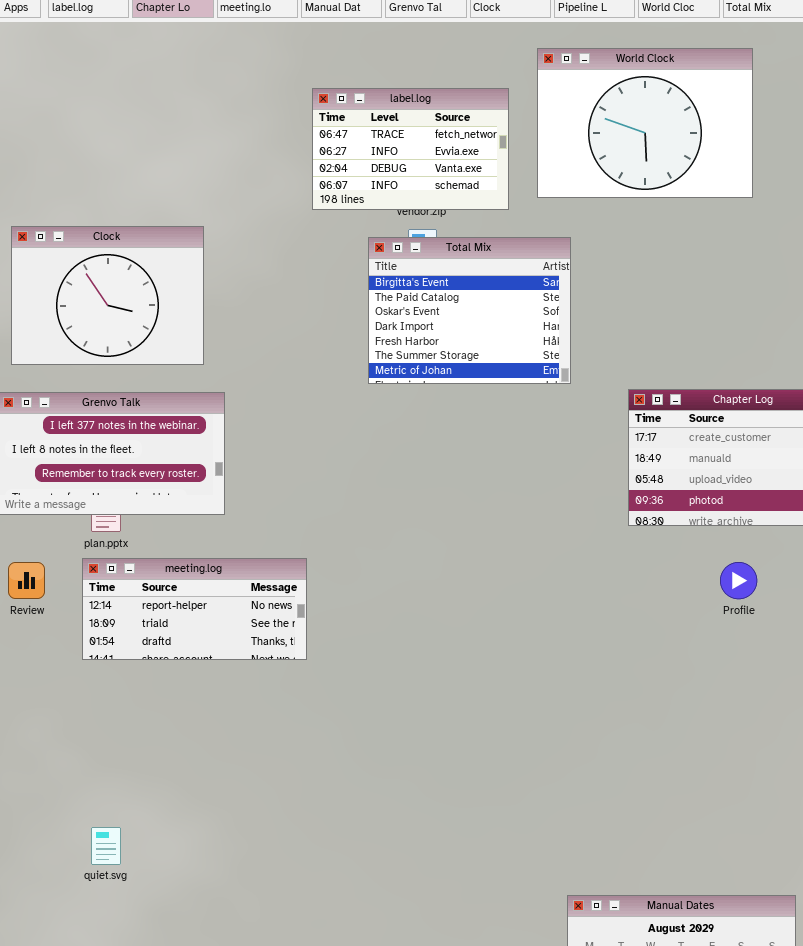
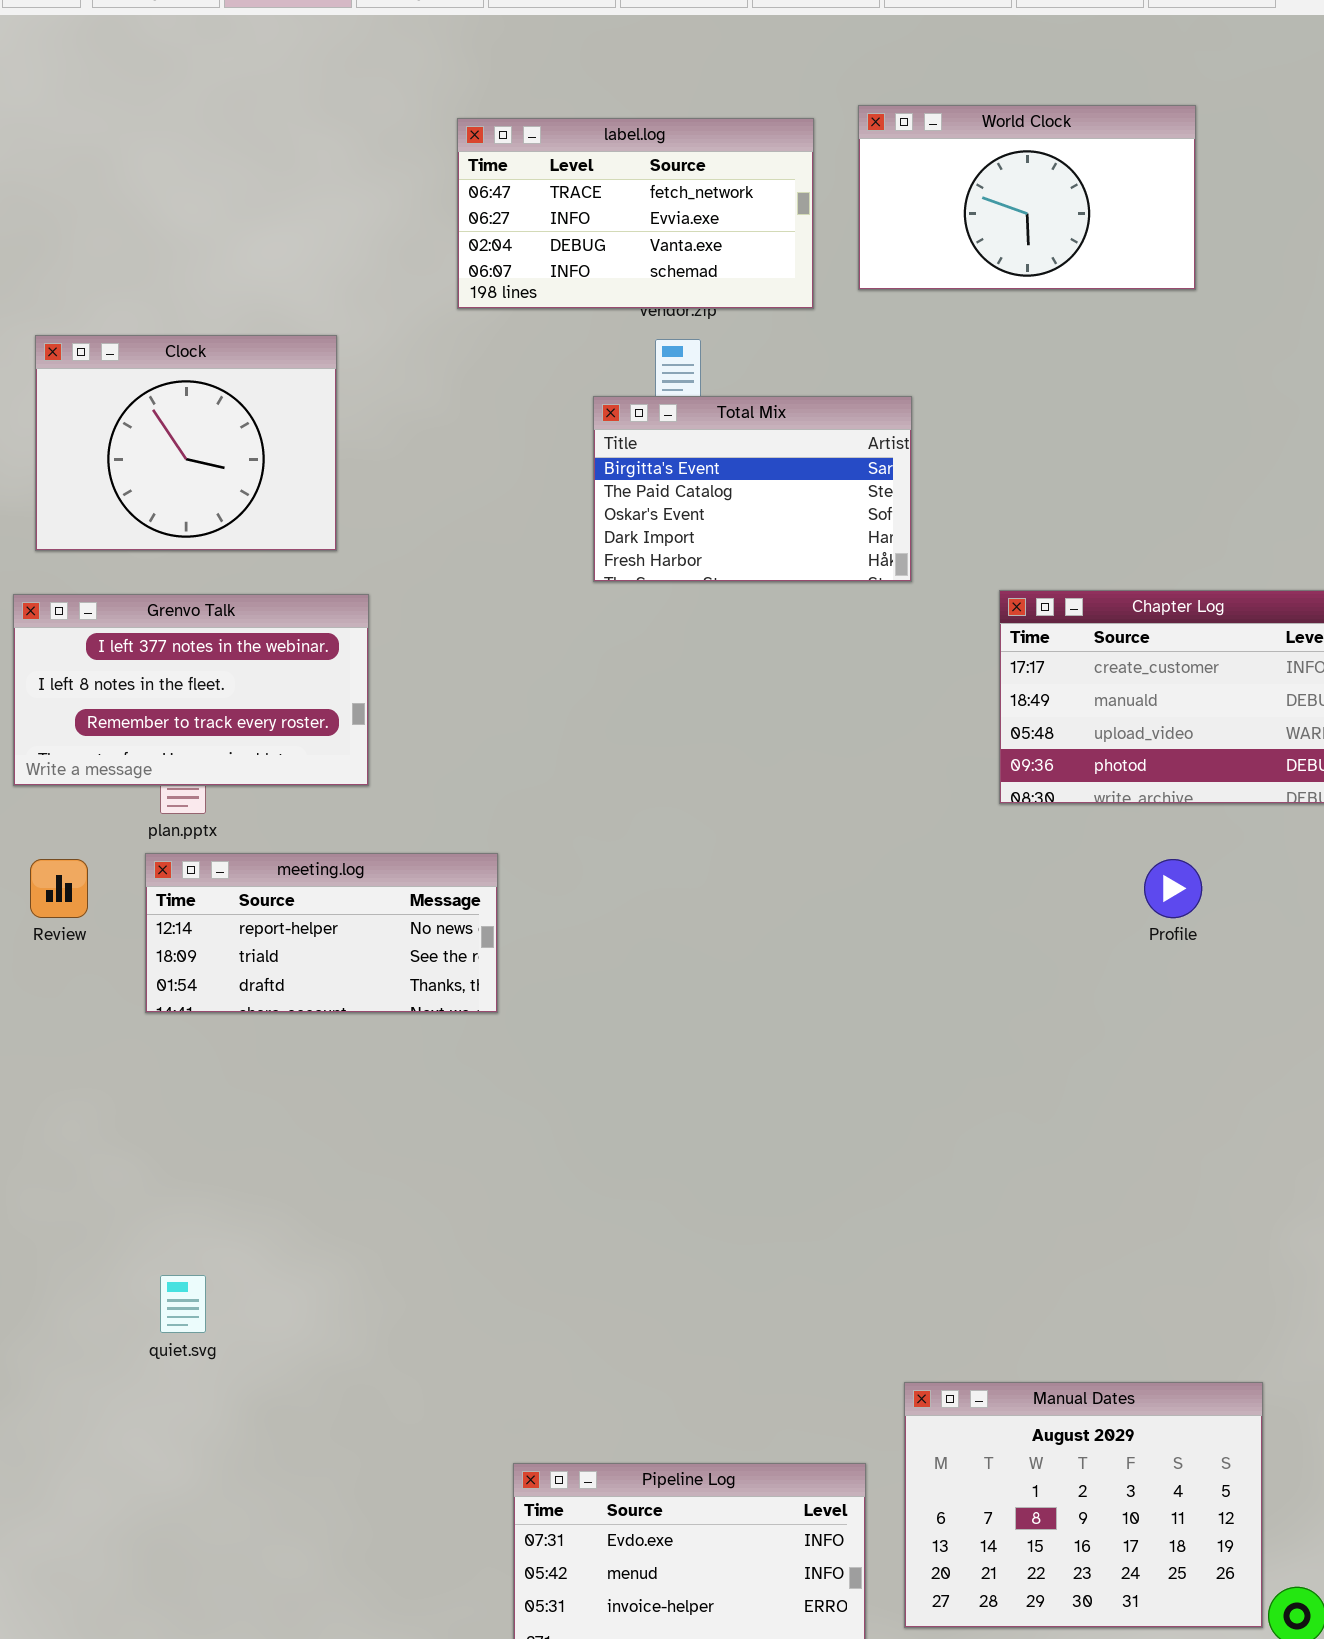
World Clock: [537,48,753,198] -> [858,105,1196,290], resized
label.log: [312,88,509,210] -> [457,118,814,309], resized
Total Mix: [368,237,571,384] -> [593,396,912,582], resized

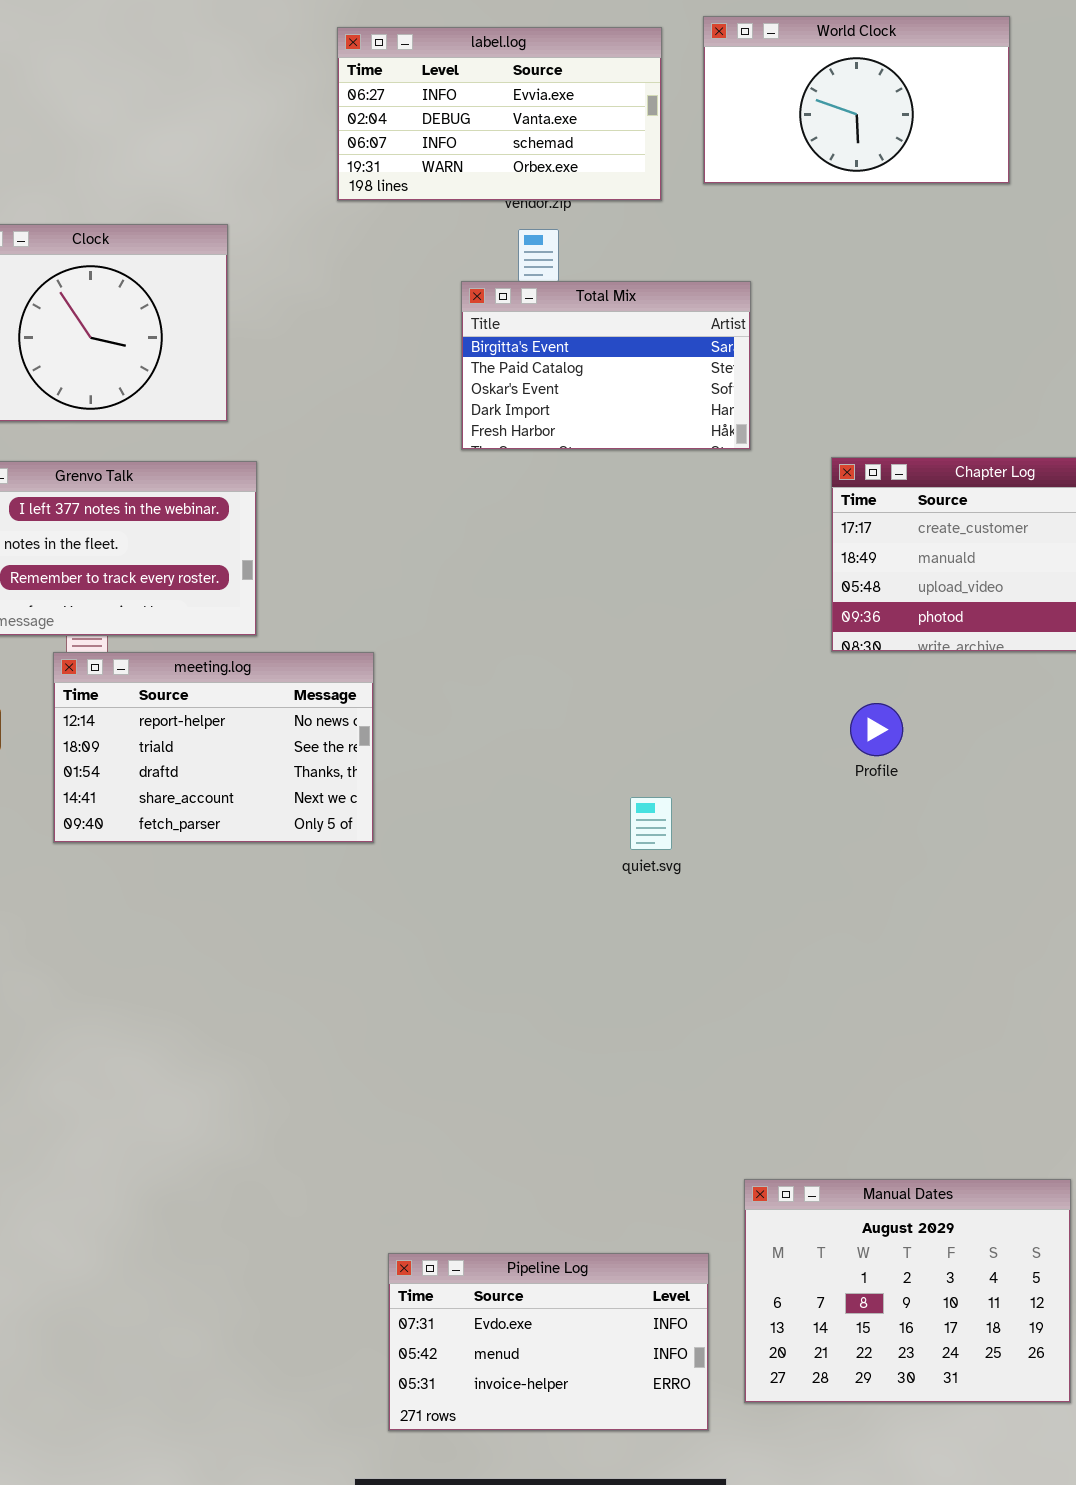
label.log: [457,118,814,309] -> [337,27,662,201], scrolled down 1 row
meeting.log: [145,853,498,1013] -> [53,652,374,843], resized
Profile: [1144,859,1202,918] -> [850,703,903,756], moved
quiet.svg: [160,1275,206,1333] -> [630,797,672,850], moved

